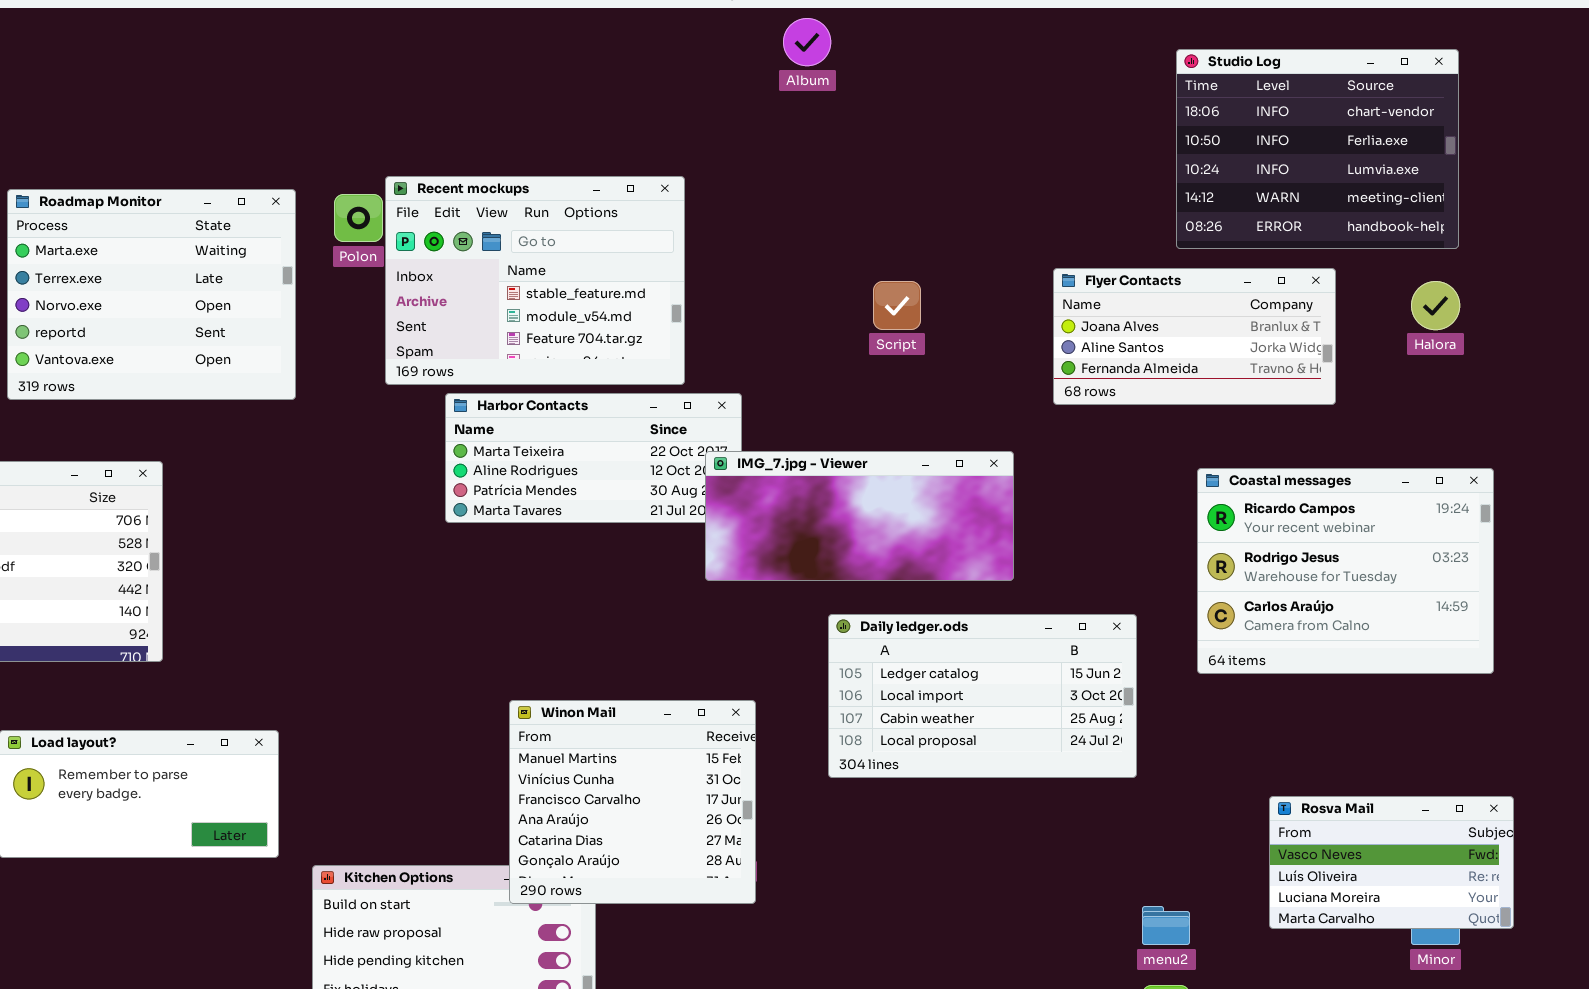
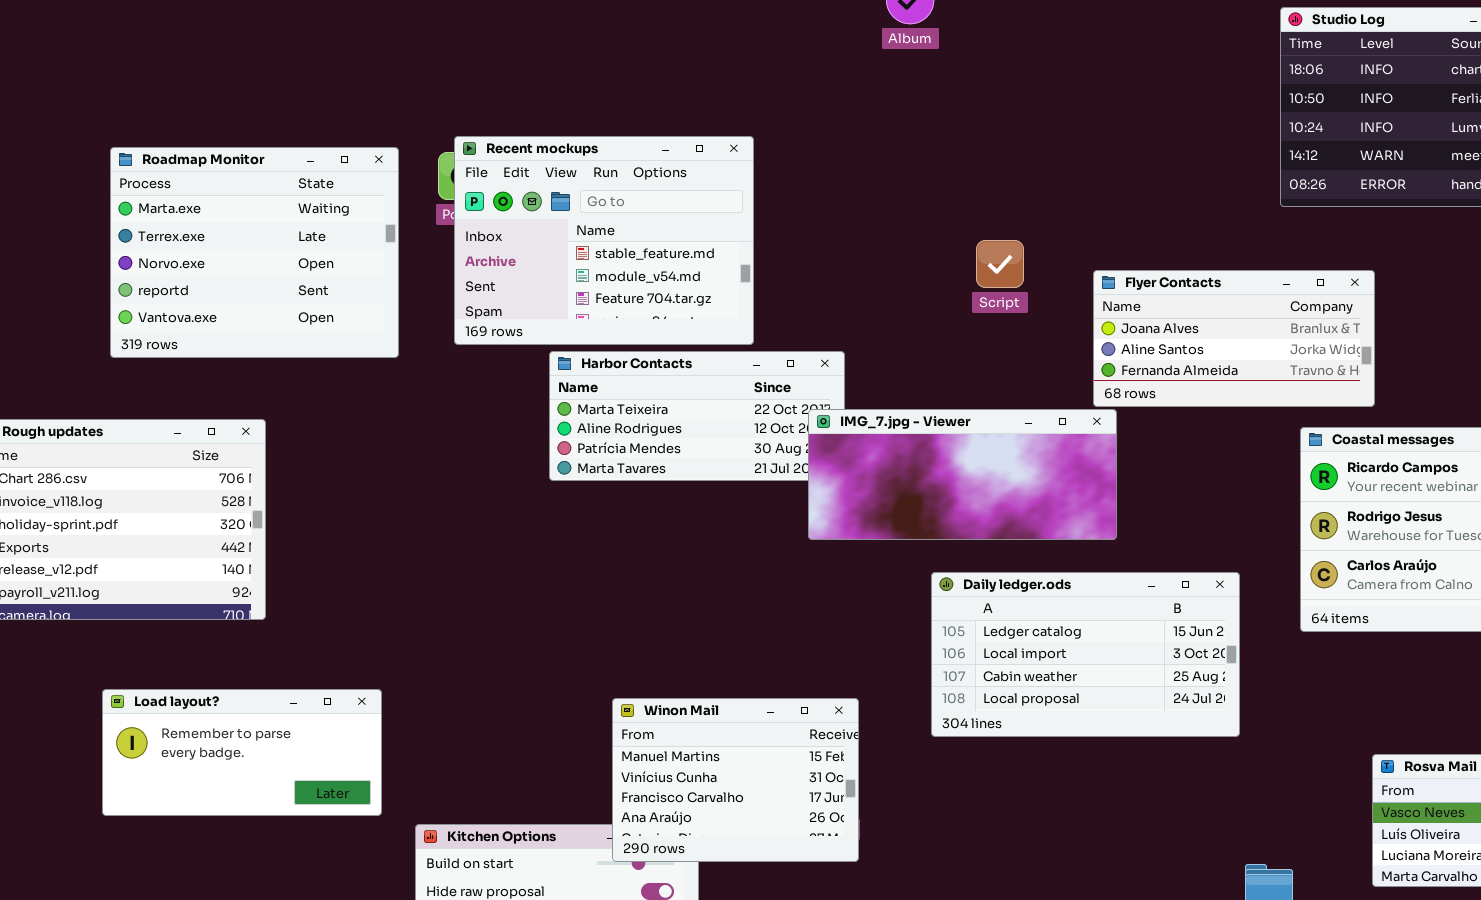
Recent mockups: [385,176,685,385] -> [454,136,754,345], moved
Flyer Contacts: [1053,268,1336,405] -> [1093,270,1375,407], moved
Winon Mail: [509,700,756,904] -> [612,698,859,862], resized

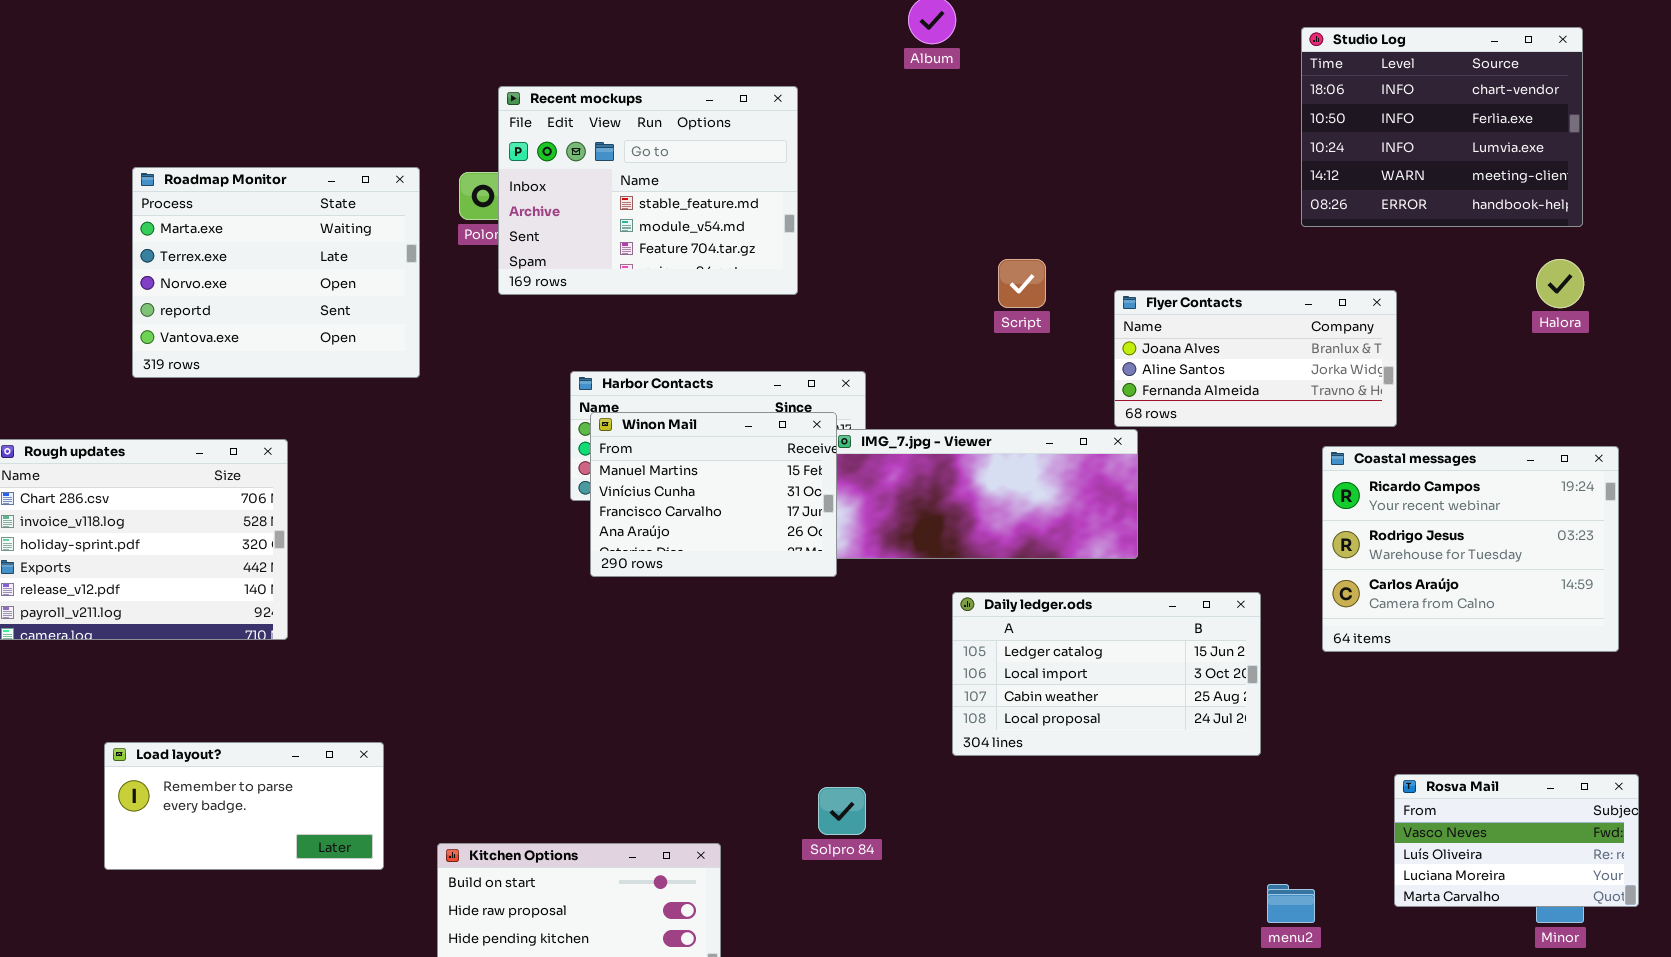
Recent mockups: [454,136,754,345] -> [498,86,798,295], moved
Load layout?: [102,689,382,816] -> [104,742,384,870], moved
Winon Mail: [612,698,859,862] -> [590,412,837,577], moved

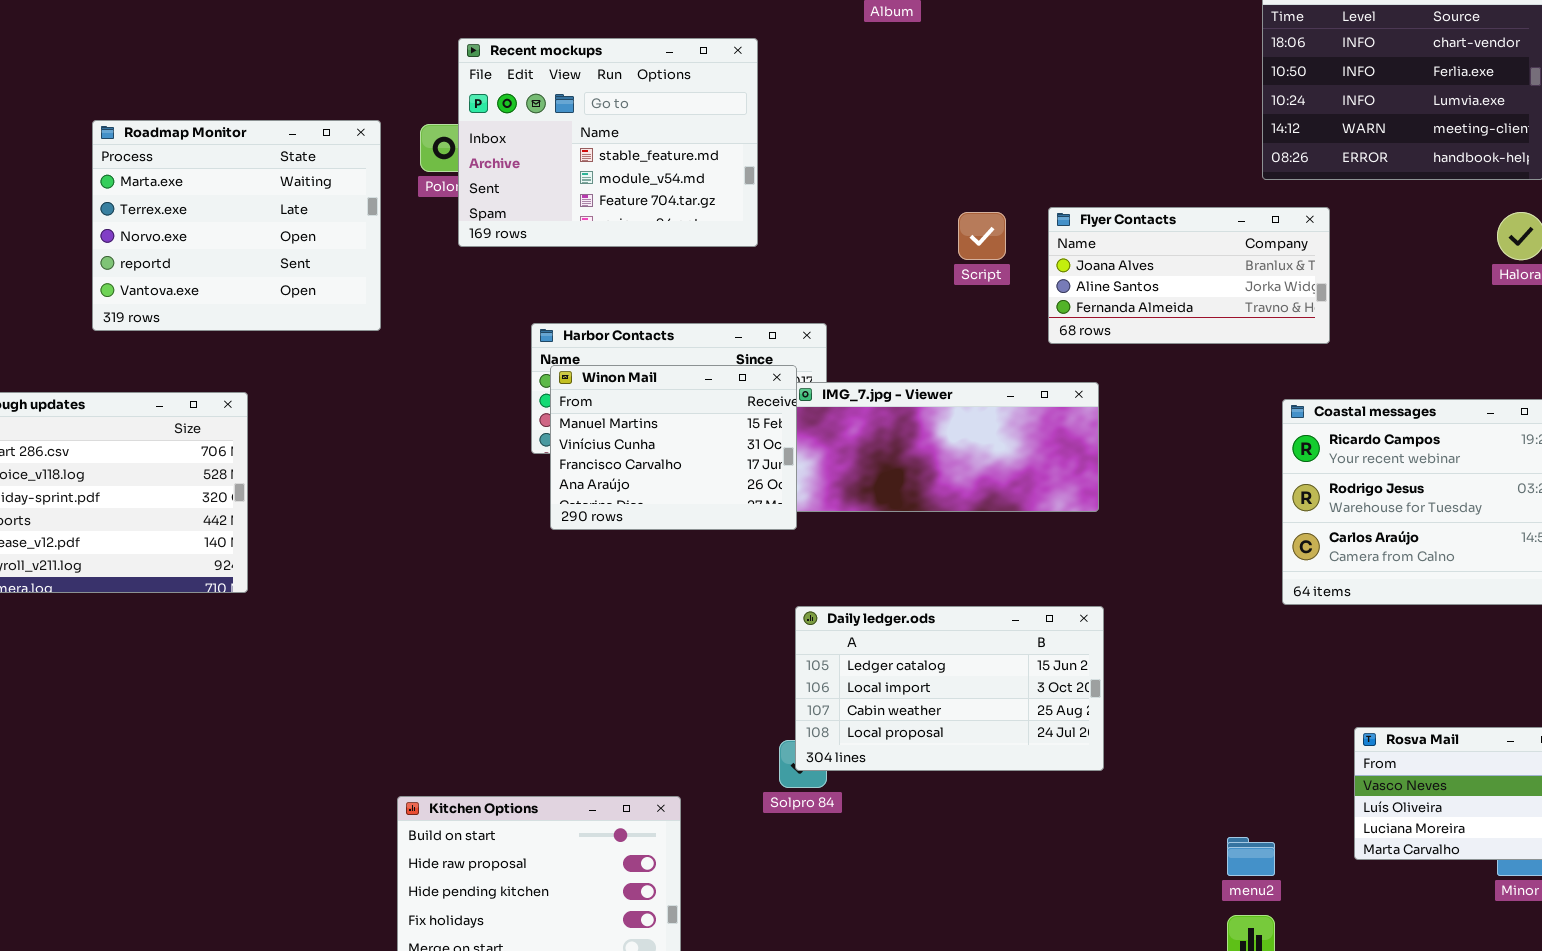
Flyer Contacts: [1114,290,1397,427] -> [1048,207,1330,344], moved
Daily ledger.ods: [952,592,1261,756] -> [795,606,1104,771], moved
Load layout?: [104,742,384,870] -> none, closed

